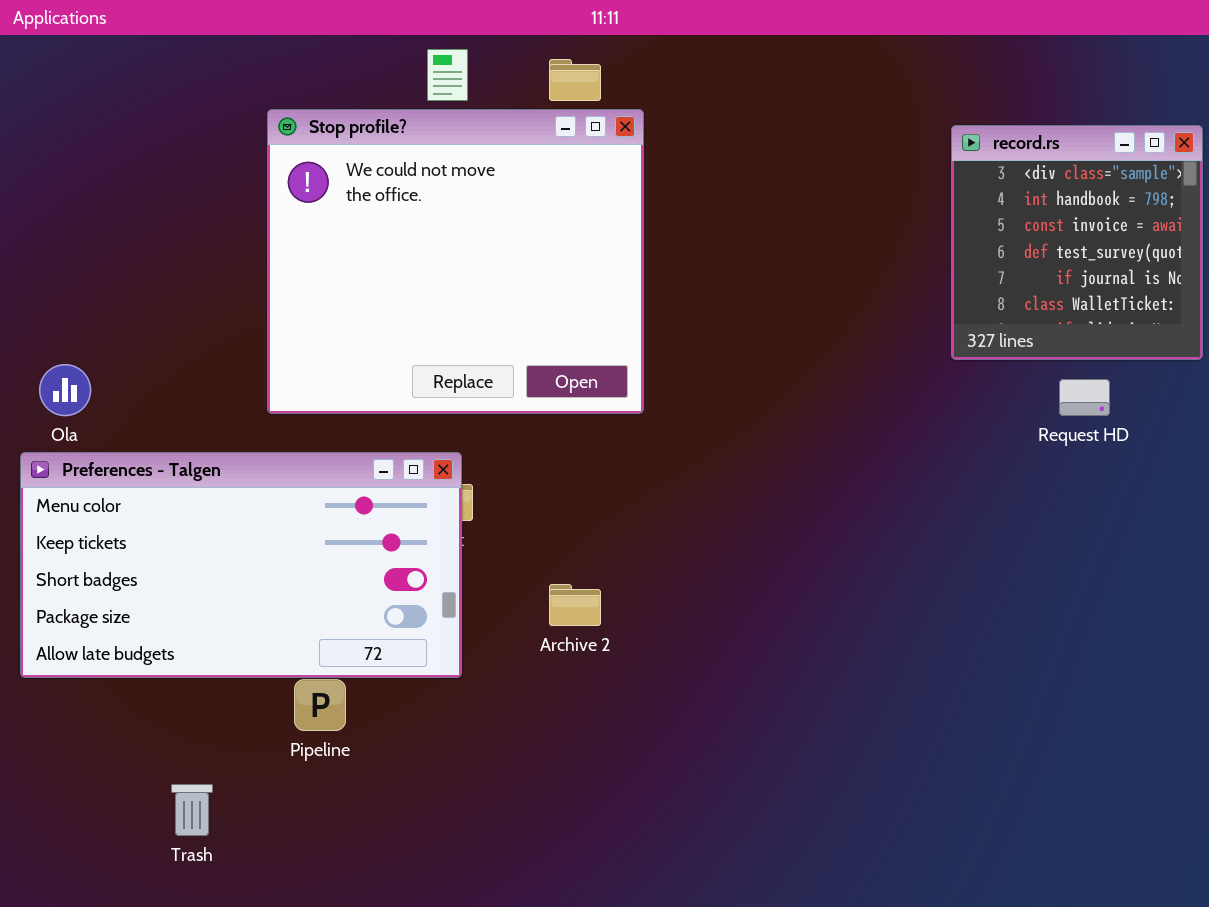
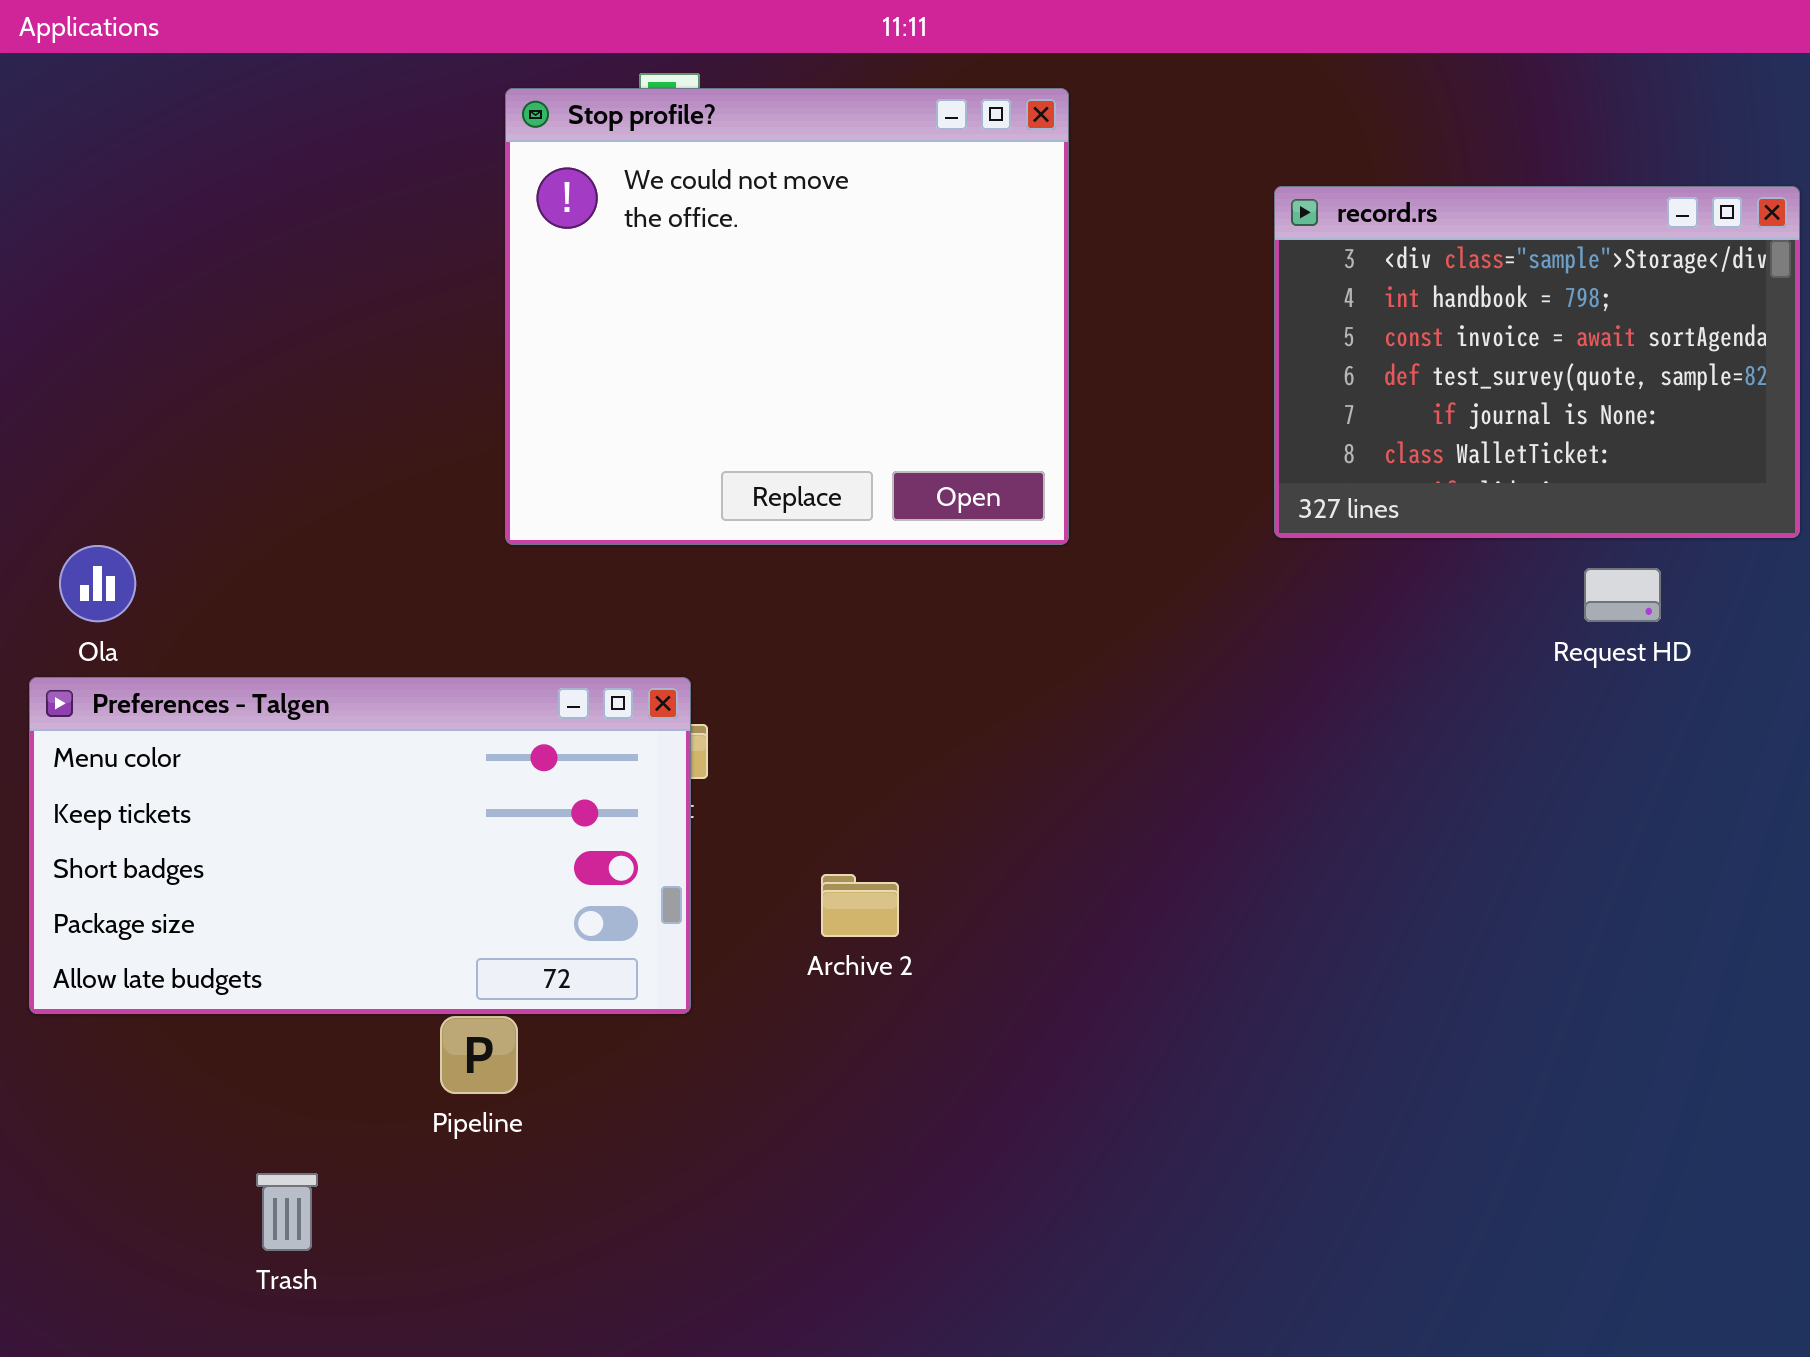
Stop profile?: [267,109,644,414] -> [505,88,1069,545], moved
record.rs: [951,125,1203,360] -> [1274,186,1800,538], resized

